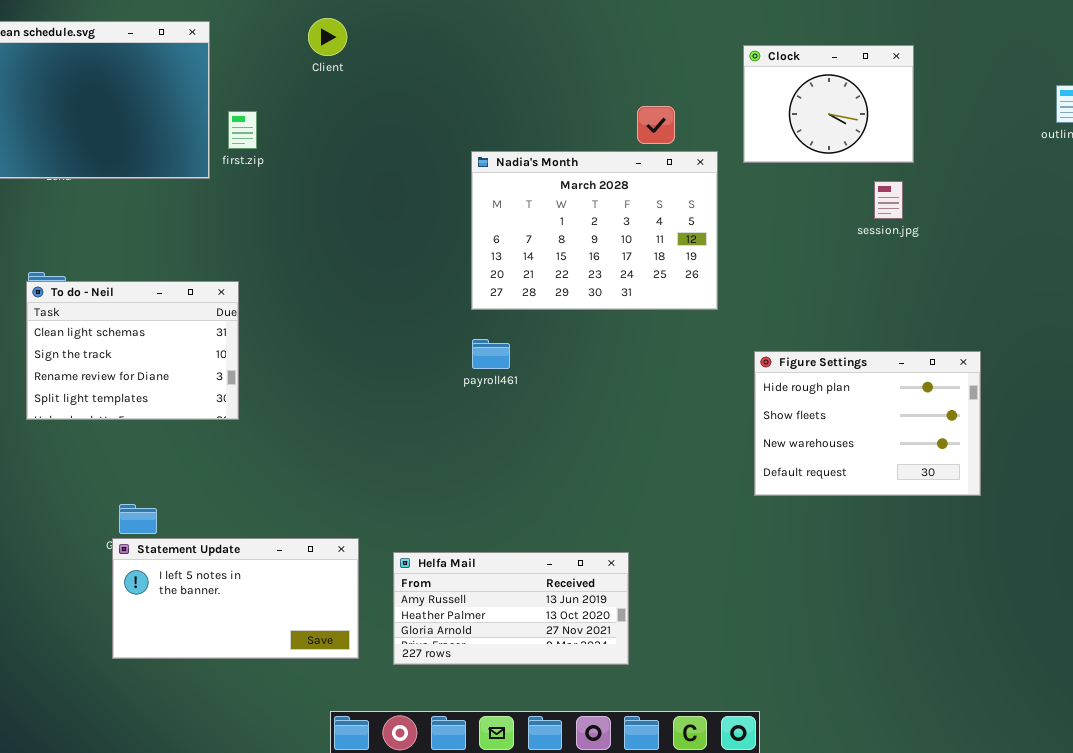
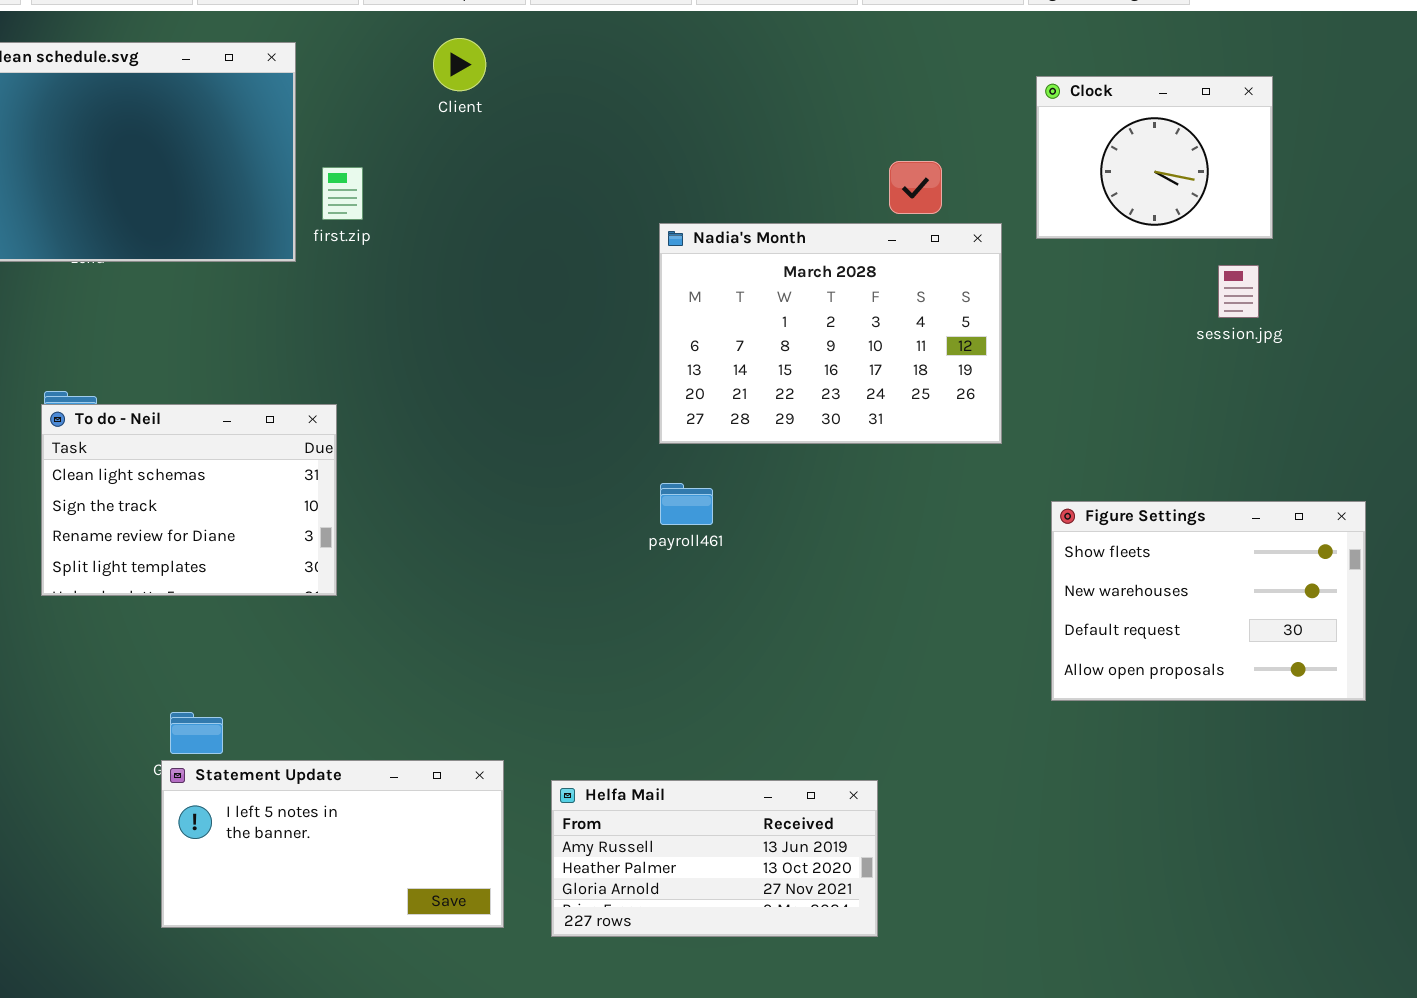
Figure Settings: [754,351,981,496] -> [1051,501,1366,701], scrolled down 1 row

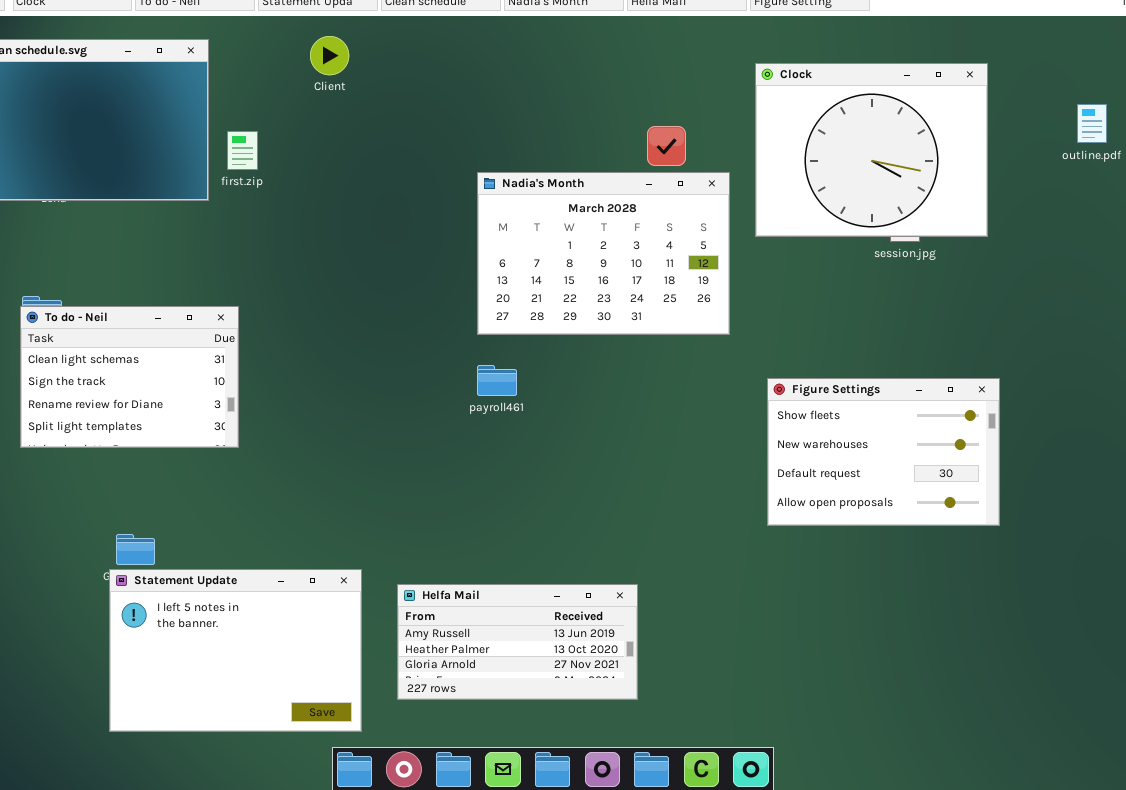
Clock: [1036,76,1273,239] -> [755,63,988,237], resized
Statement Update: [161,760,504,928] -> [109,569,362,732], resized

